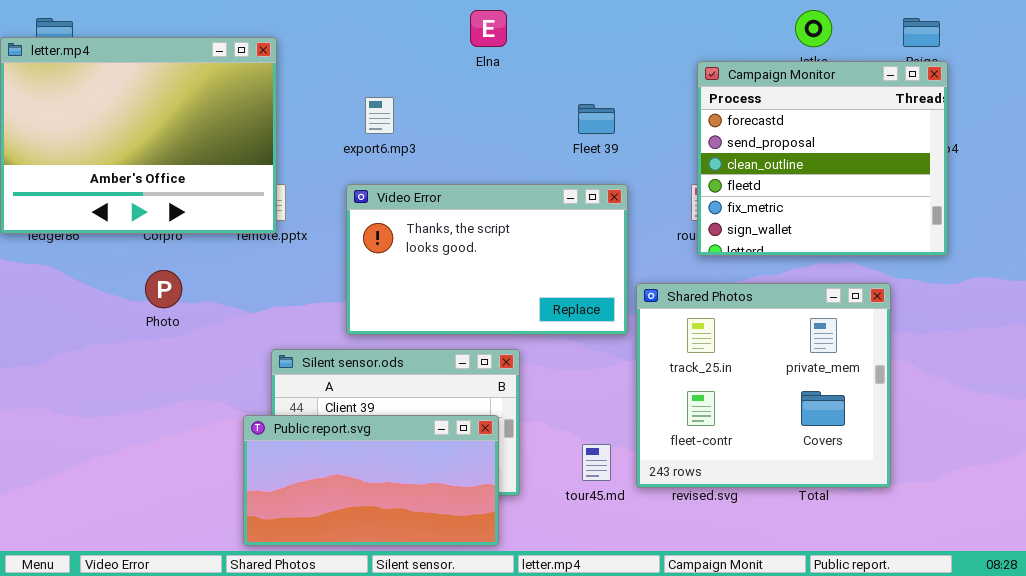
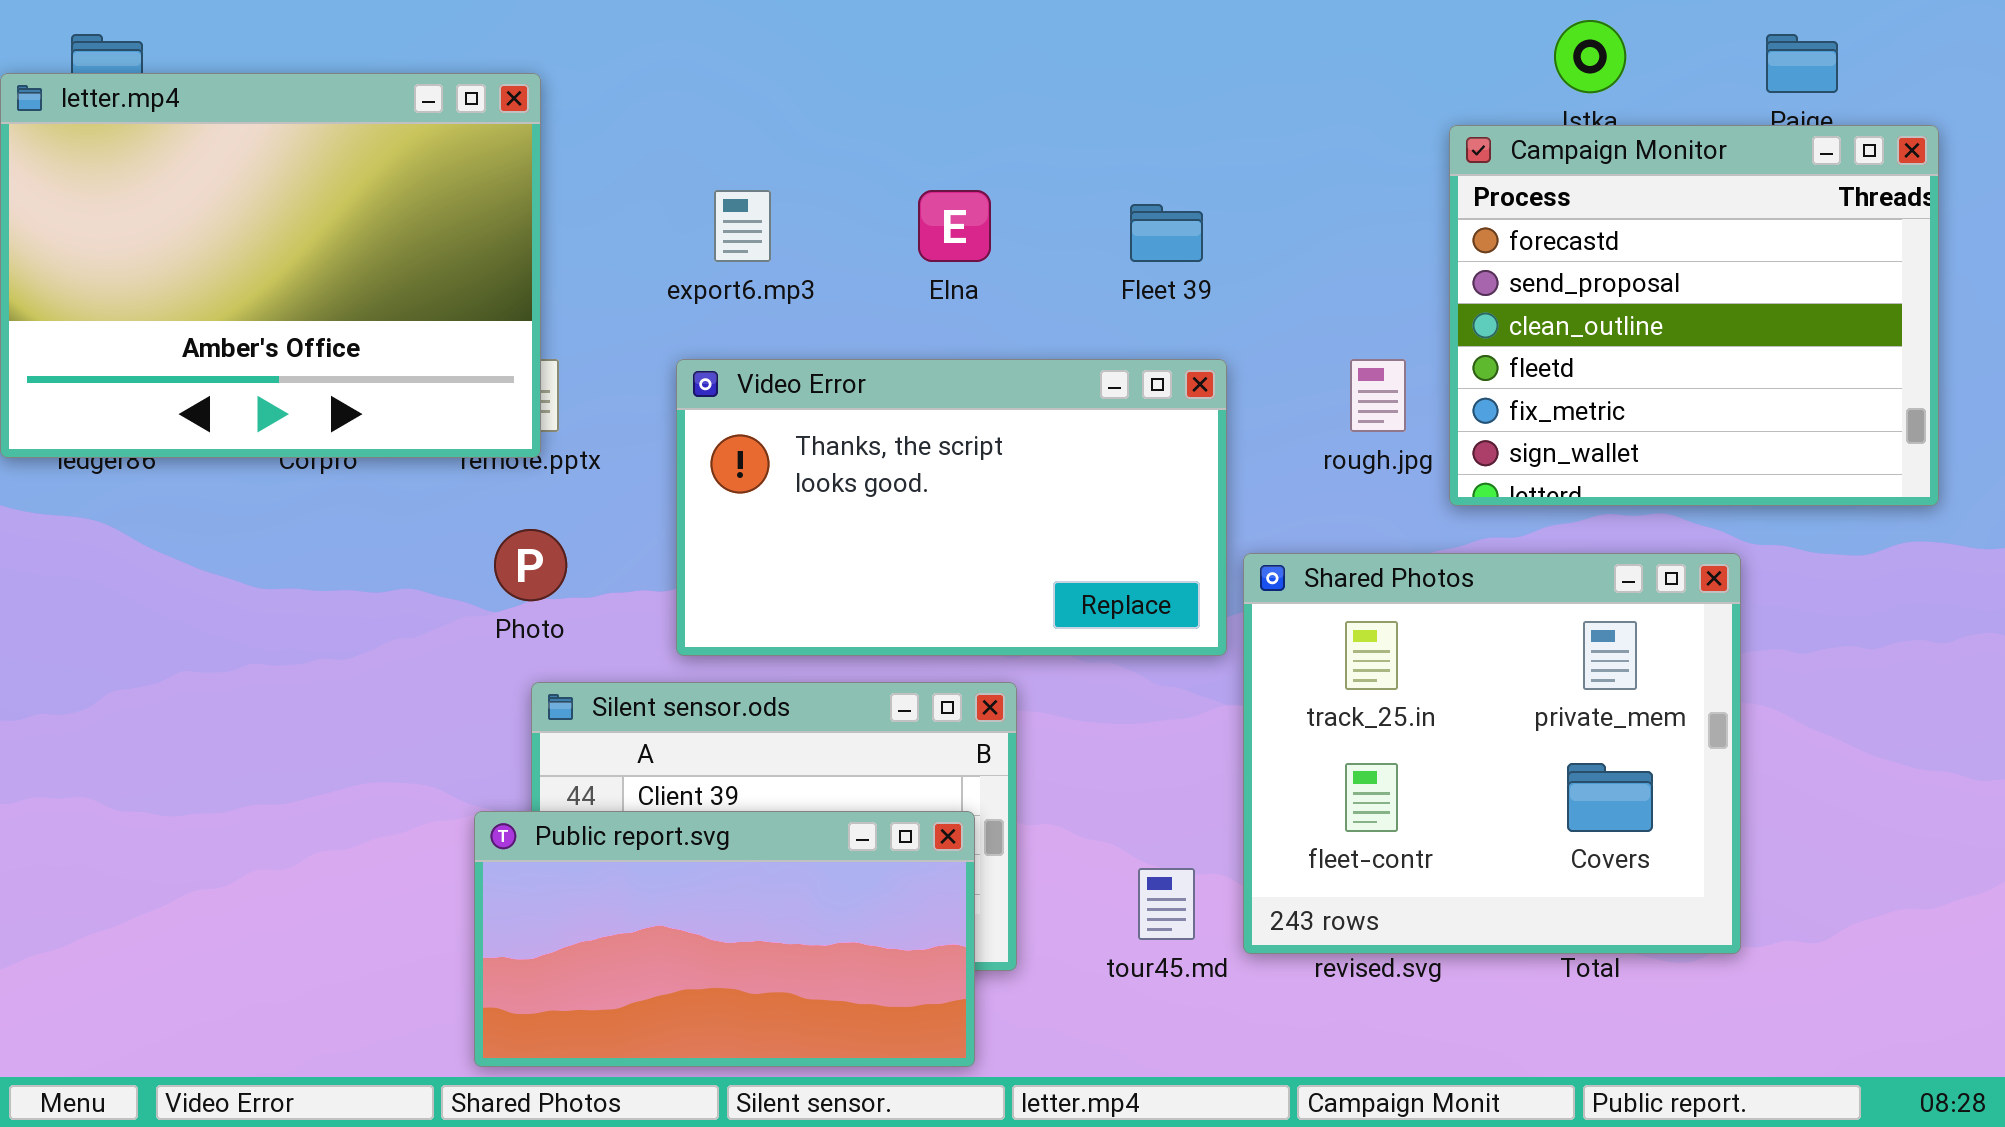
Elna: [470,10,507,47] -> [918,190,991,262], moved
Campaign Monitor: [697,61,948,256] -> [1449,125,1939,506], moved
Photo: [145,270,182,308] -> [494,529,567,601], moved

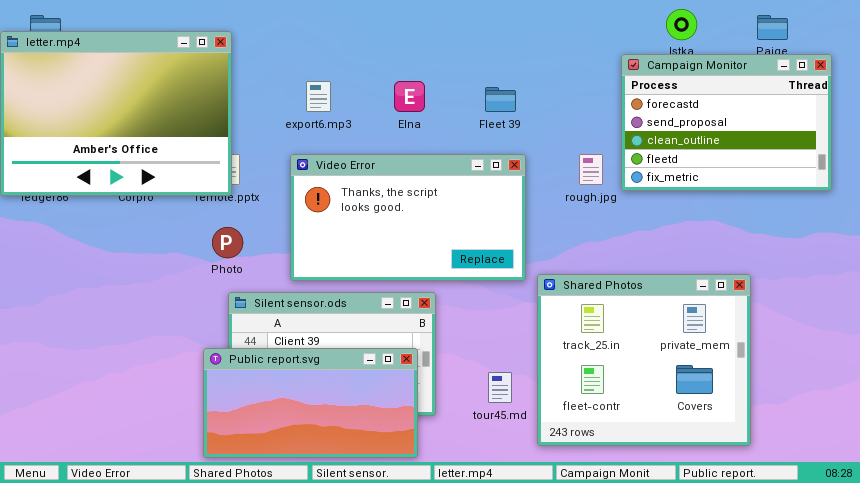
Campaign Monitor: [1449,125,1939,506] -> [621,54,832,191], resized
Shared Photos: [1243,553,1741,954] -> [537,274,751,446], moved

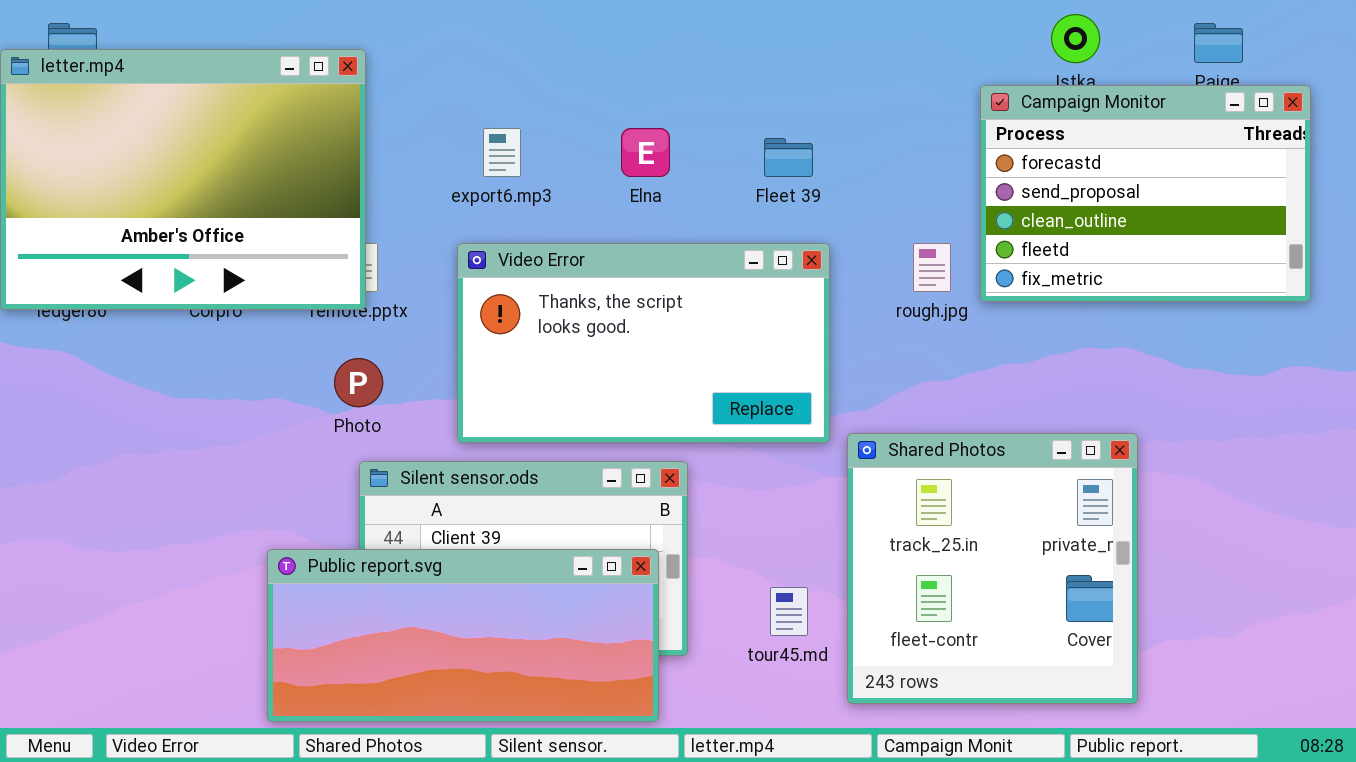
Shared Photos: [537,274,751,446] -> [847,433,1138,704], resized
Public report.svg: [203,348,418,458] -> [267,549,659,722], resized

